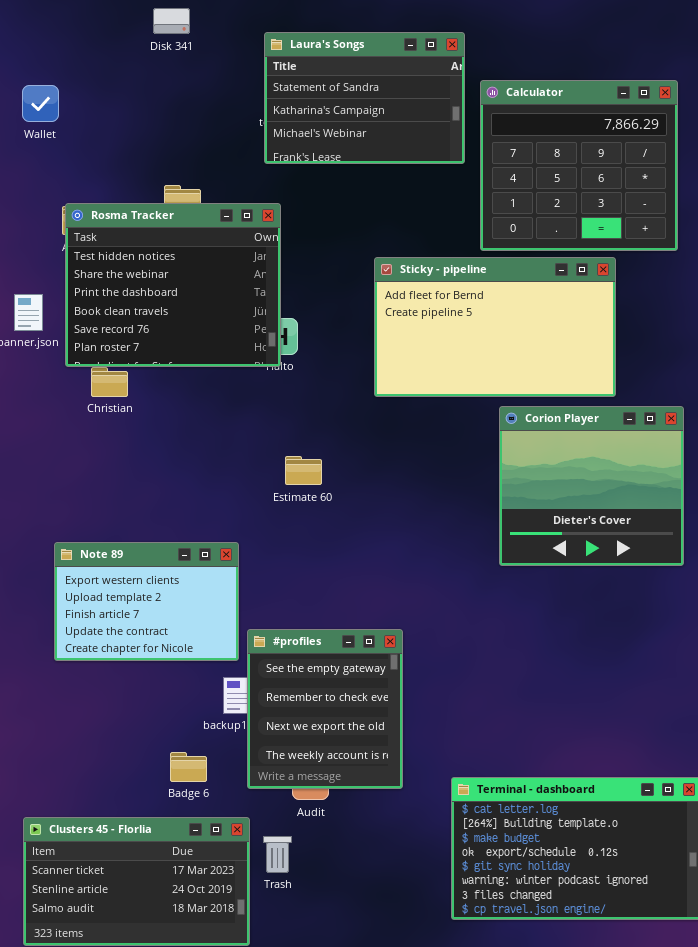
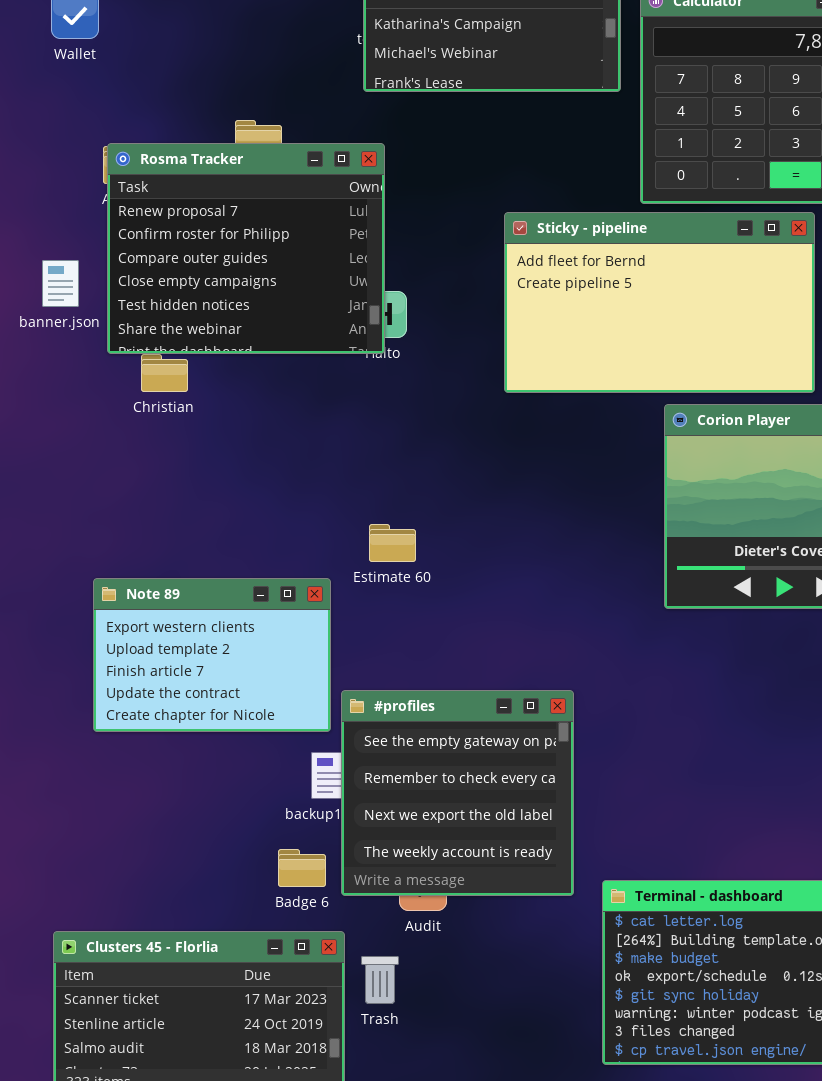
Rosma Tracker: [65,203,281,367] -> [107,143,385,354], scrolled up 4 rows
Estimate 60: [285,456,322,485] -> [369,524,416,562], moved
#profiles: [247,629,403,789] -> [341,690,574,896], resized
Badge 6: [170,752,207,782] -> [278,849,326,887], moved

